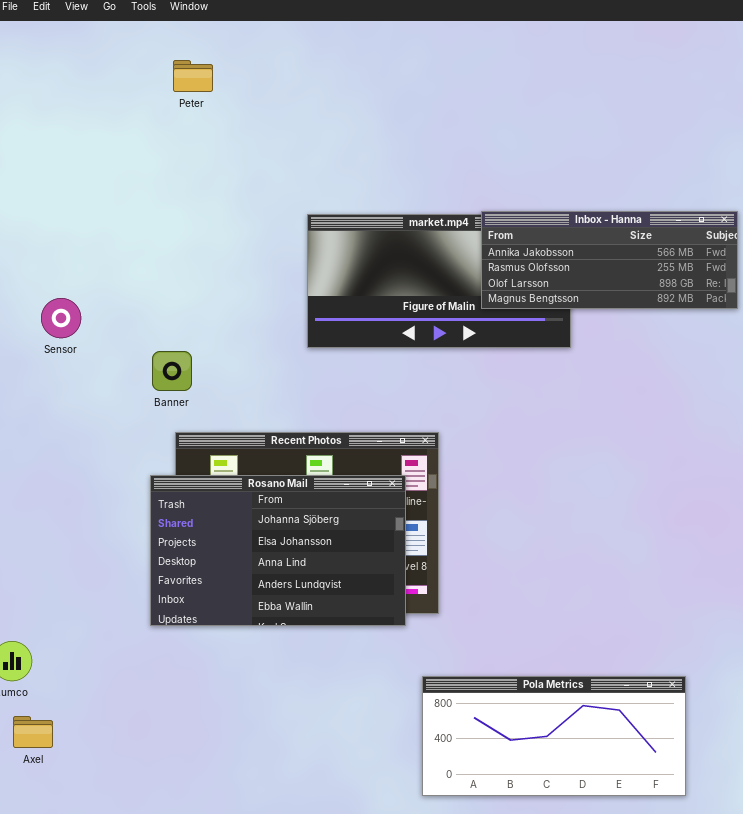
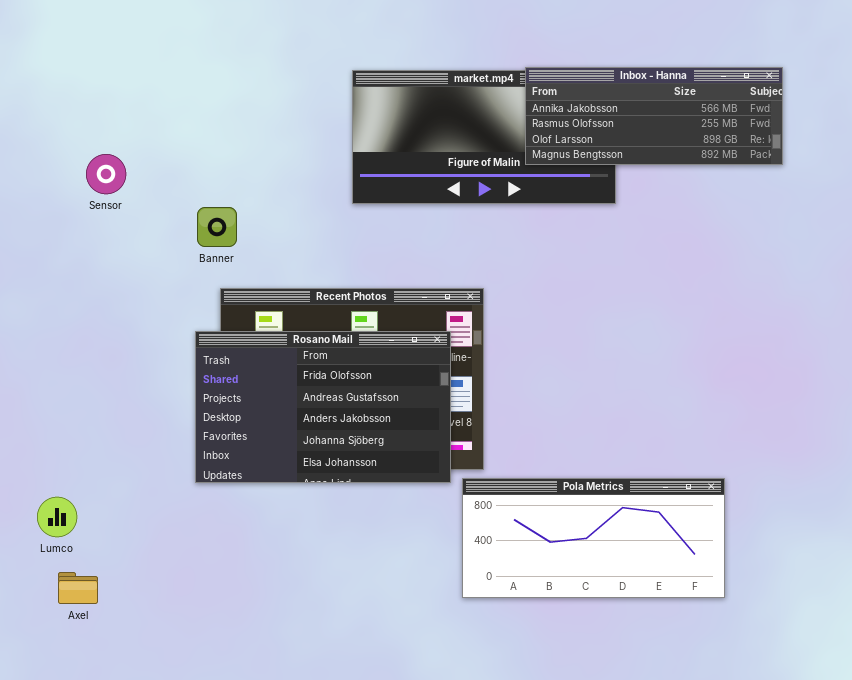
Rosano Mail: [150,475,406,626] -> [195,331,451,483], scrolled up 3 rows
Pola Metrics: [422,676,686,796] -> [462,478,725,598], moved

